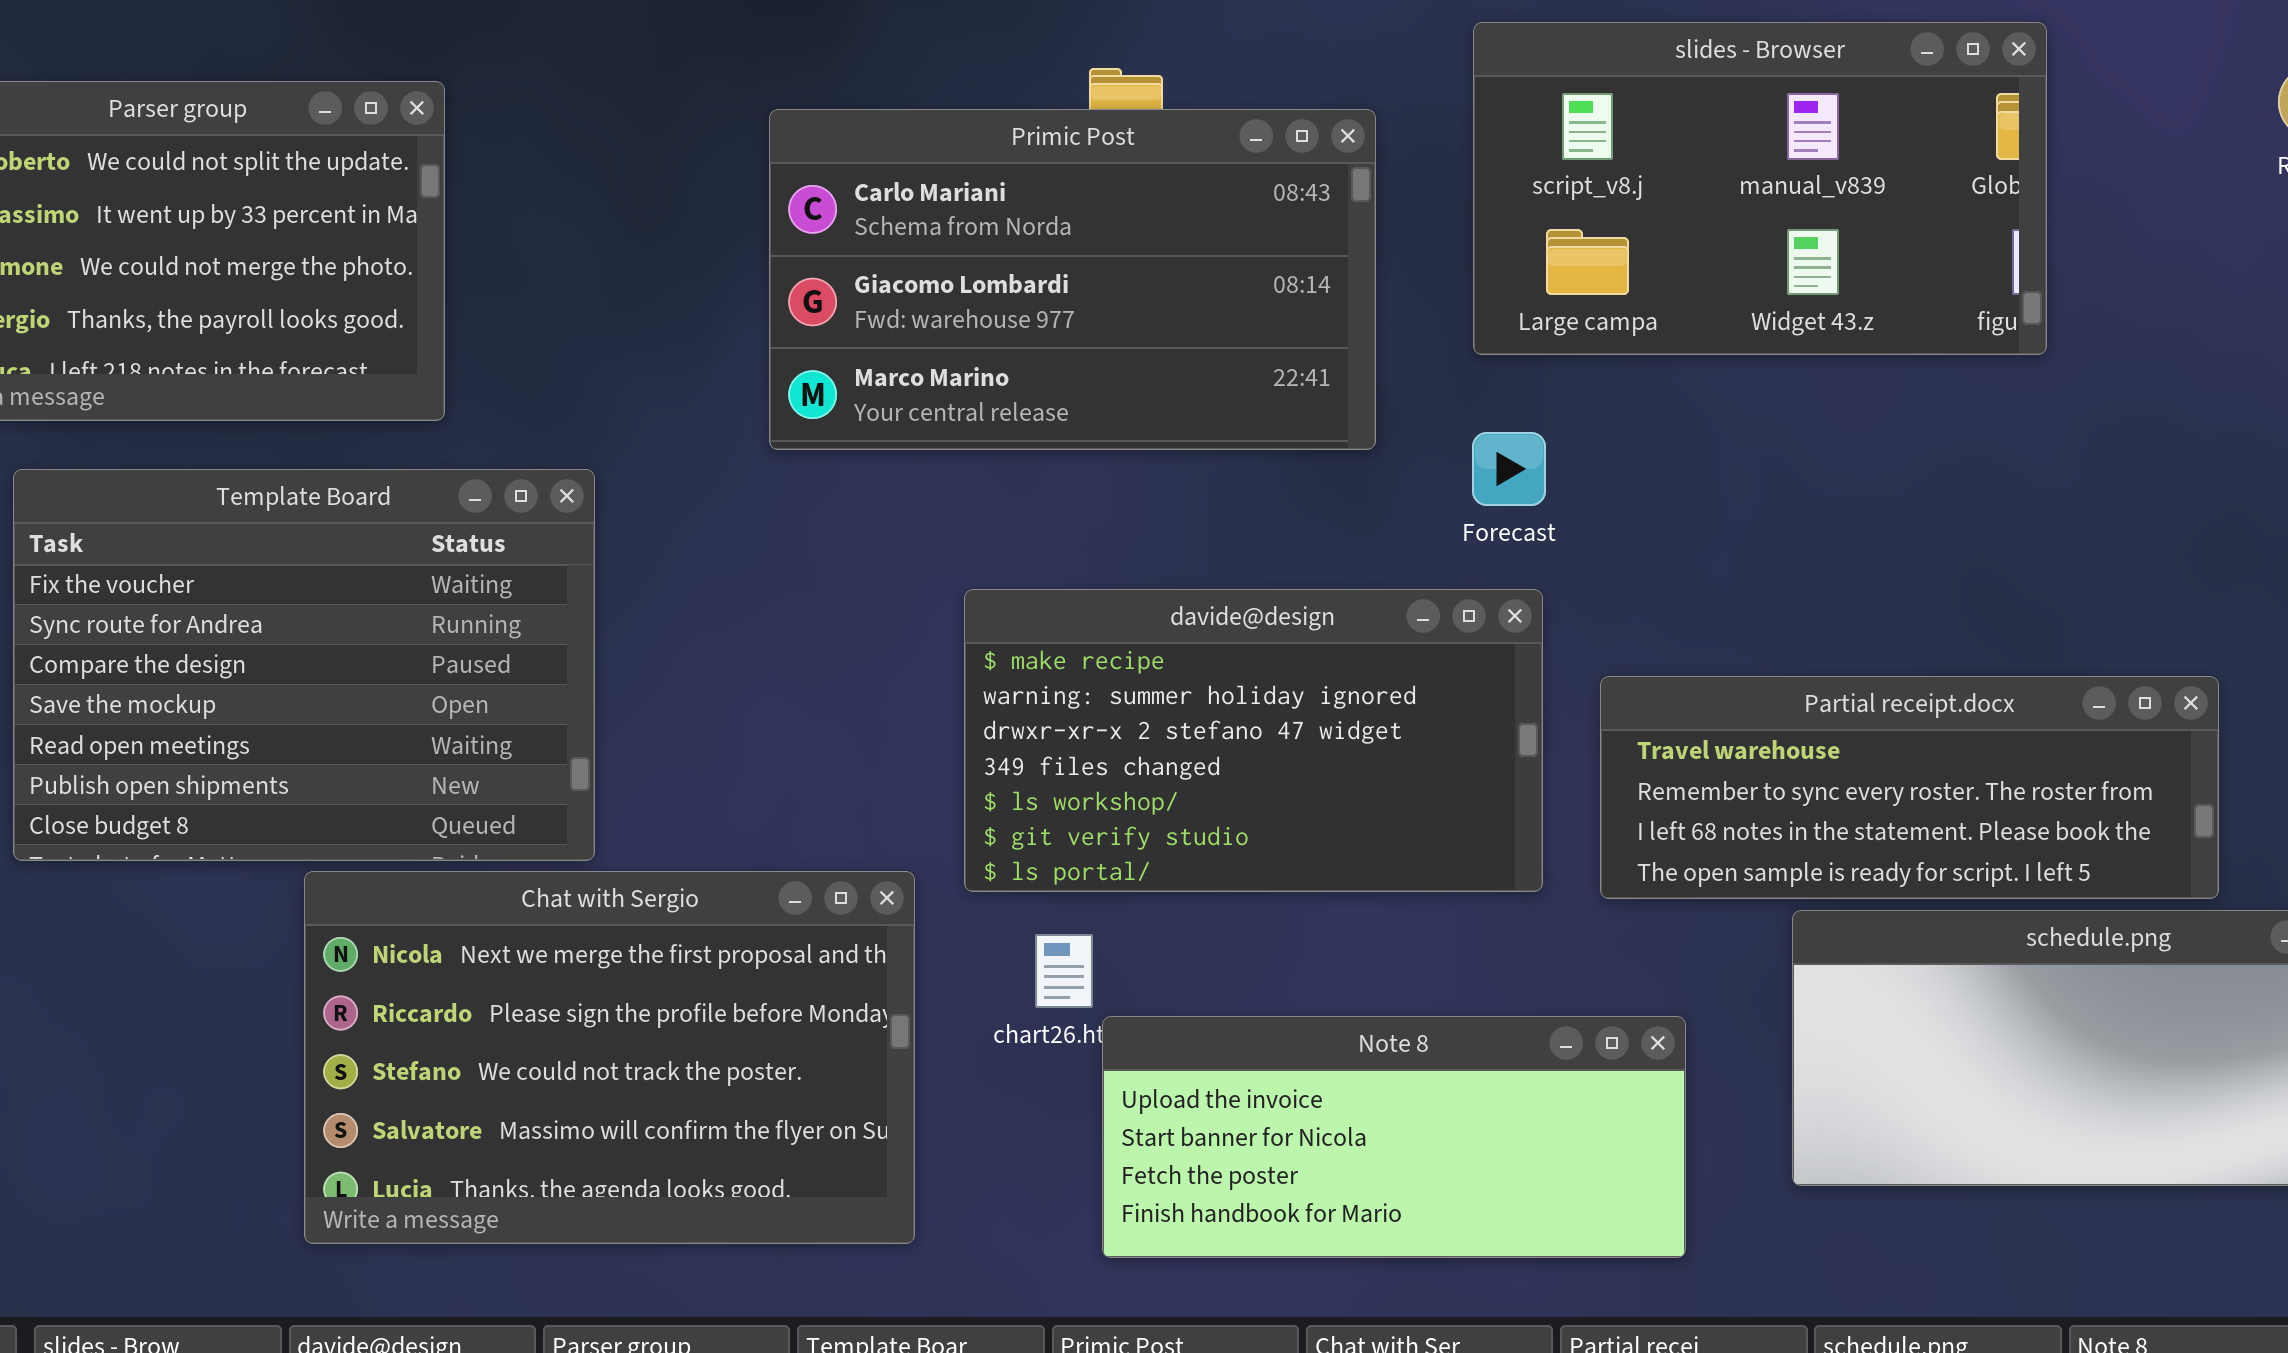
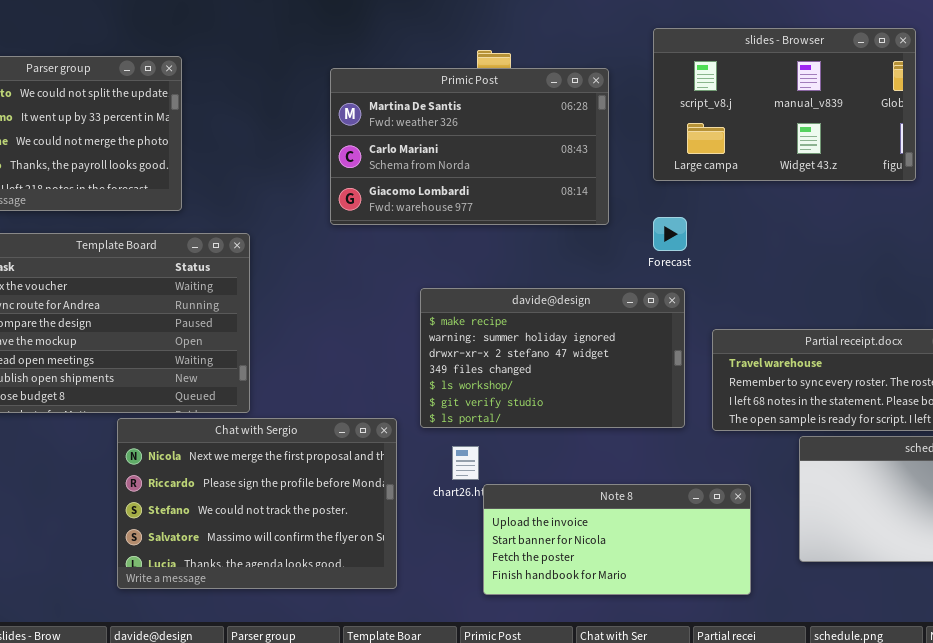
Primic Post: [769,109,1376,450] -> [330,68,609,225], scrolled up 1 row

